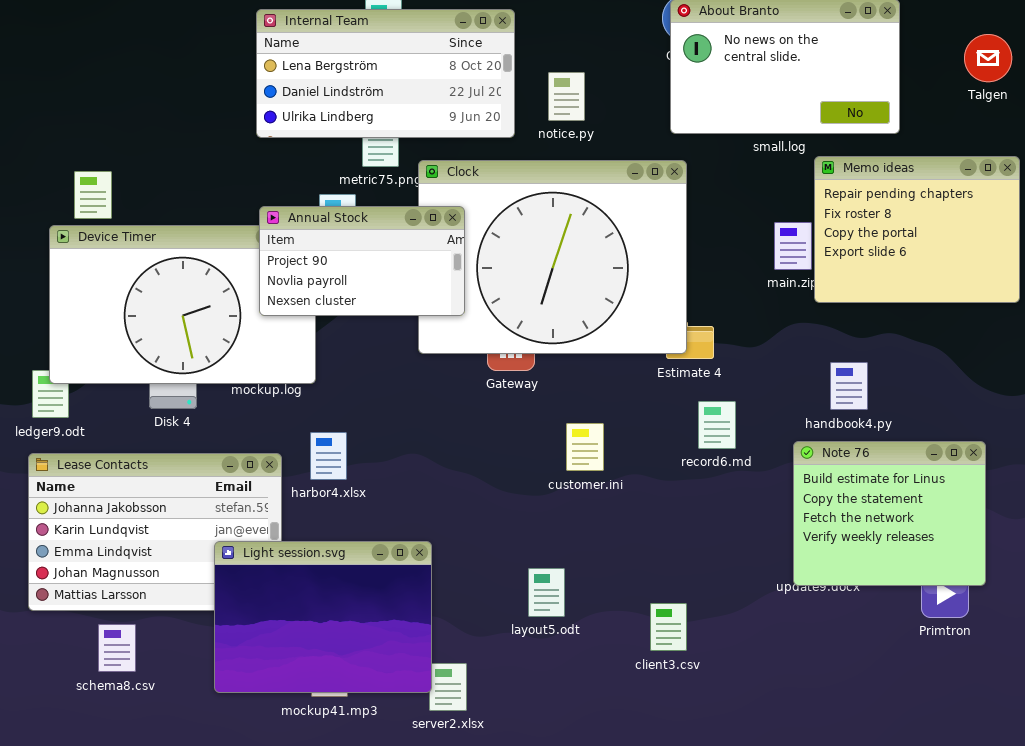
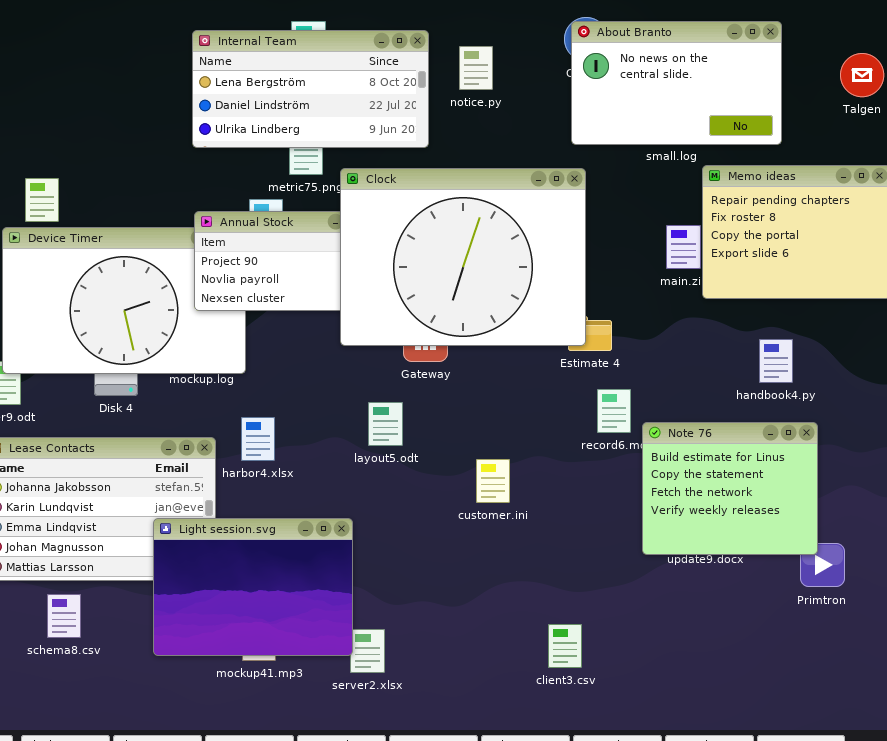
notice.py: [548,72,585,121] -> [459,46,493,90], moved
Clock: [418,160,687,354] -> [340,168,586,346], raised
handbook4.py: [830,362,868,410] -> [759,339,793,383], moved
customer.ini: [566,423,604,471] -> [476,459,510,503], moved
Note 76: [793,441,986,586] -> [642,422,818,555], moved
layout5.odt: [528,568,565,617] -> [368,402,403,446], moved
client3.csv: [650,603,687,651] -> [548,624,582,668], moved

